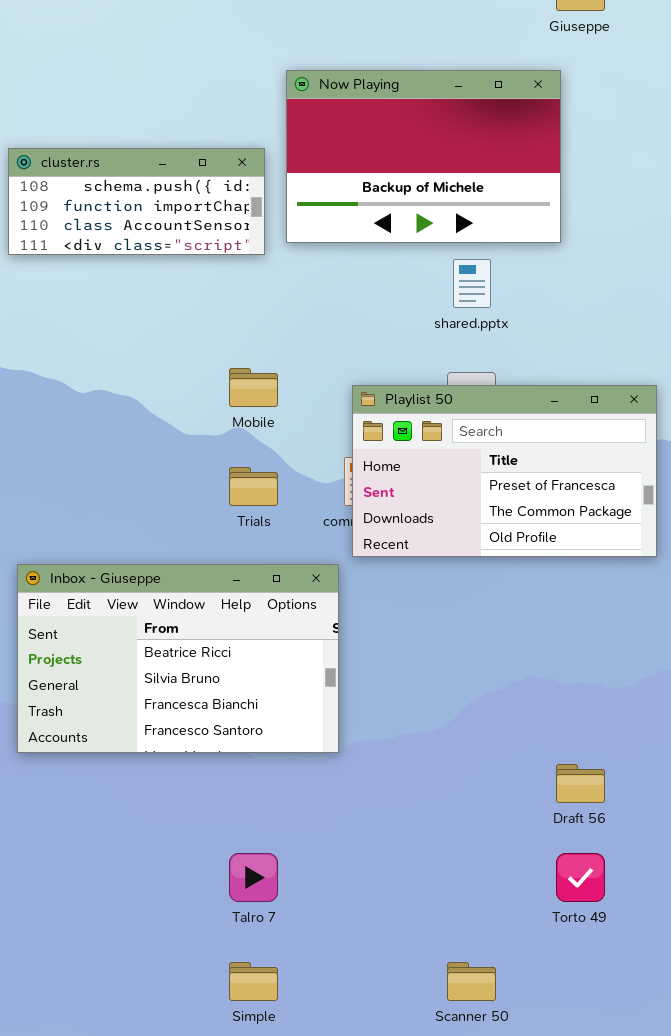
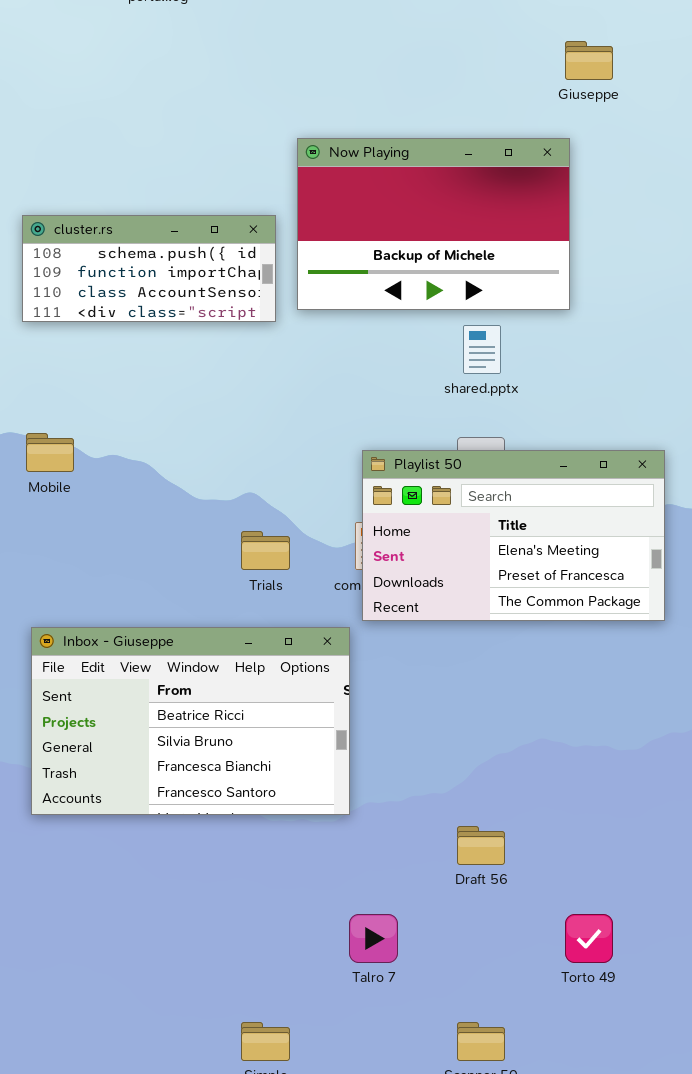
Mobile: [229,368,278,407] -> [26,433,74,472], moved
Playlist 50: [352,385,657,557] -> [362,450,665,621], scrolled up 1 row
Draft 56: [556,764,605,803] -> [457,826,505,865], moved
Talro 7: [229,853,278,902] -> [349,914,398,963], moved

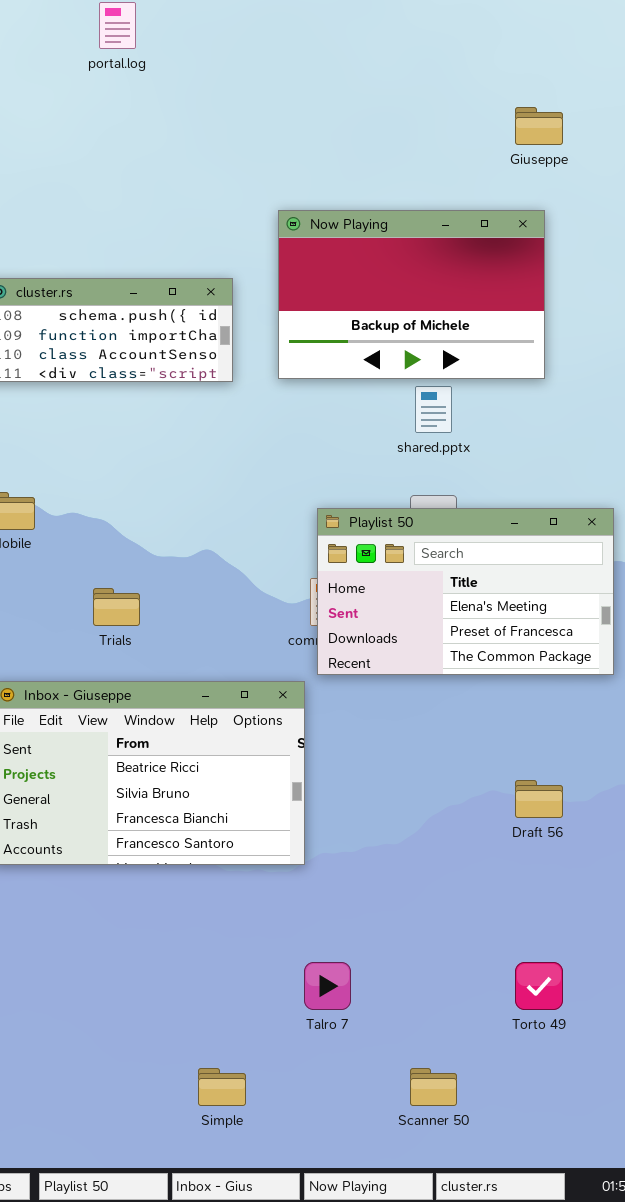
Now Playing: [297,138,570,310] -> [278,210,545,379], moved
Trials: [241,531,290,570] -> [93,588,140,626], moved
Draft 56: [457,826,505,865] -> [515,780,563,818], moved

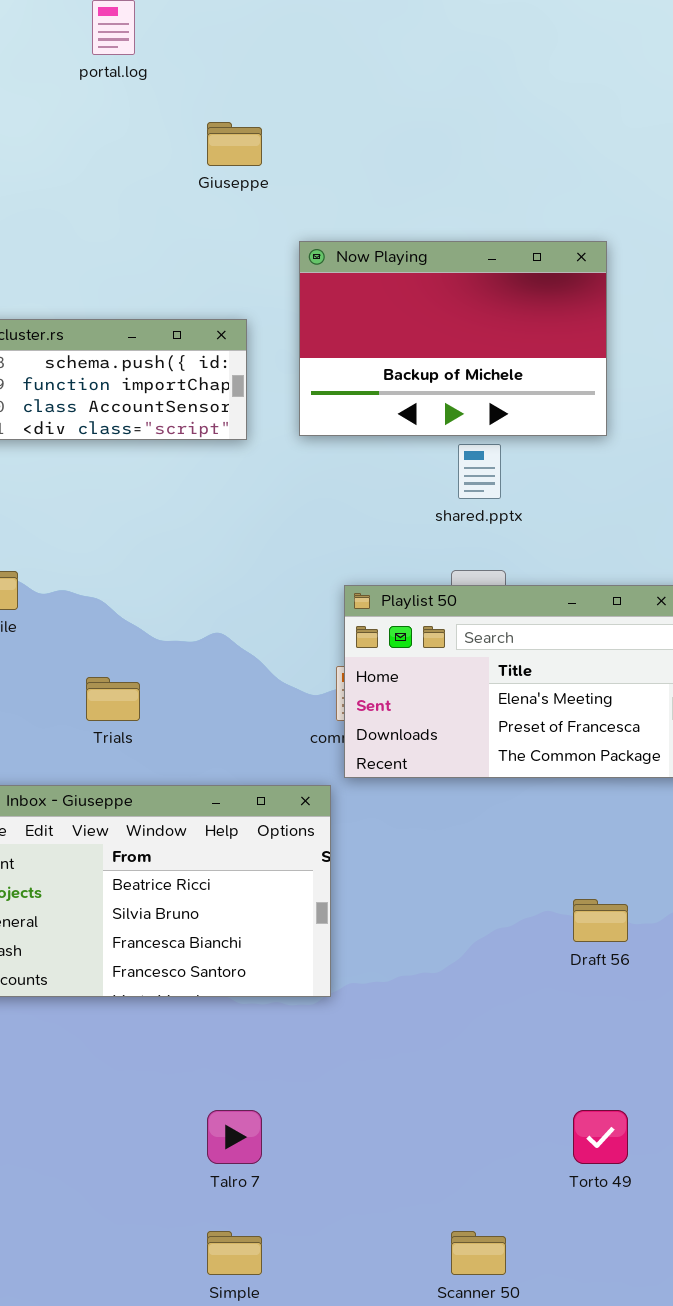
Giuseppe: [515,107,563,145] -> [207,122,262,166], moved
Talro 7: [304,962,351,1010] -> [207,1110,262,1164], moved

